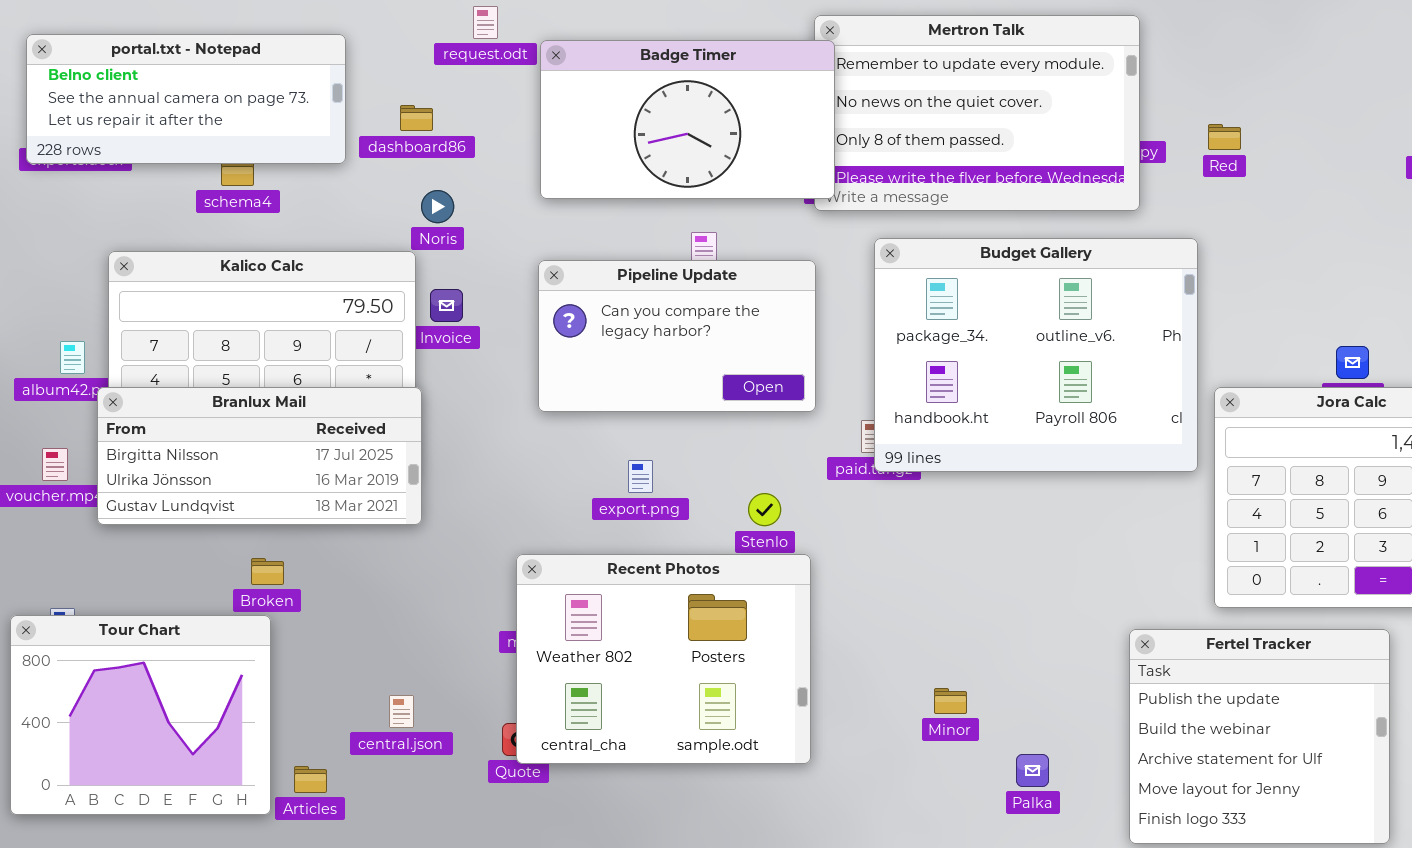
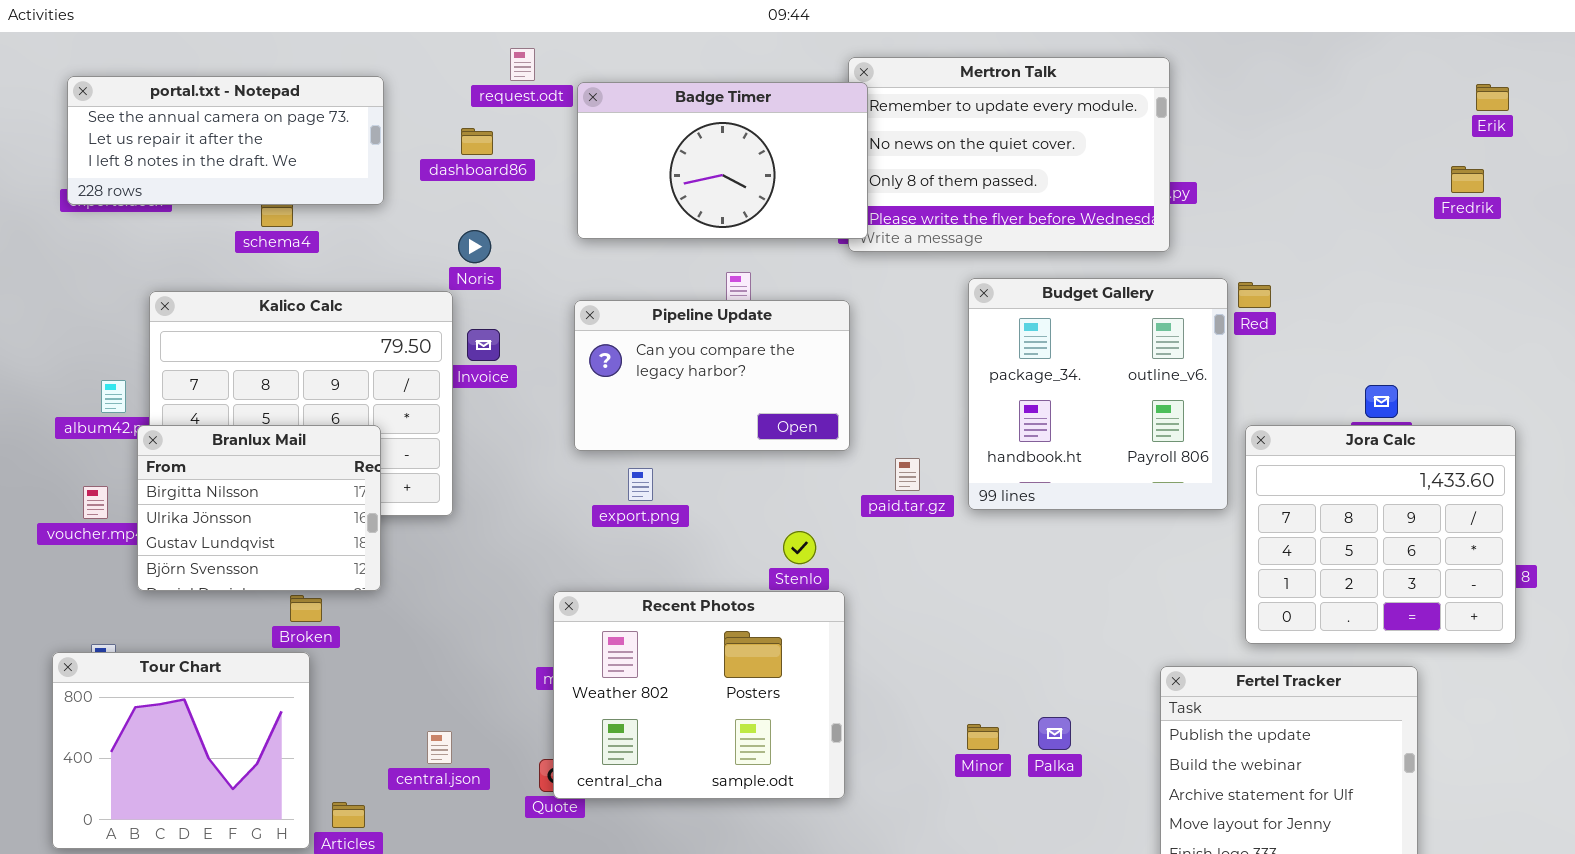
portal.txt - Notepad: [26,34,346,164] -> [67,76,384,205], scrolled down 1 row
dashboard86: [400,105,433,131] -> [461,128,493,155], moved
Red: [1208,124,1241,150] -> [1238,282,1271,308], moved
Budget Gallery: [874,238,1198,472] -> [968,278,1228,510], resized
Branlux Mail: [97,387,422,525] -> [137,425,381,591], resized
export.png: [628,460,653,493] -> [628,468,653,501], moved
Palka: [1016,754,1049,787] -> [1038,717,1071,750], moved

